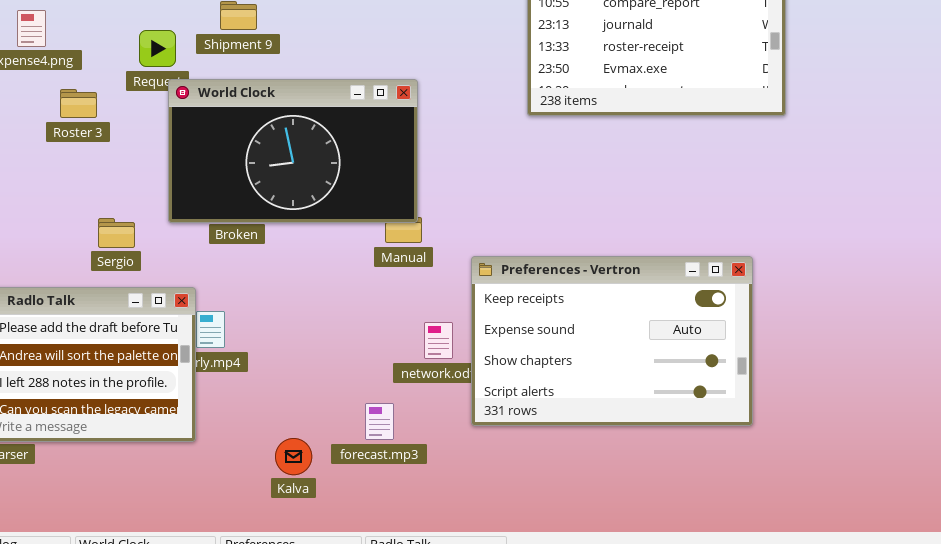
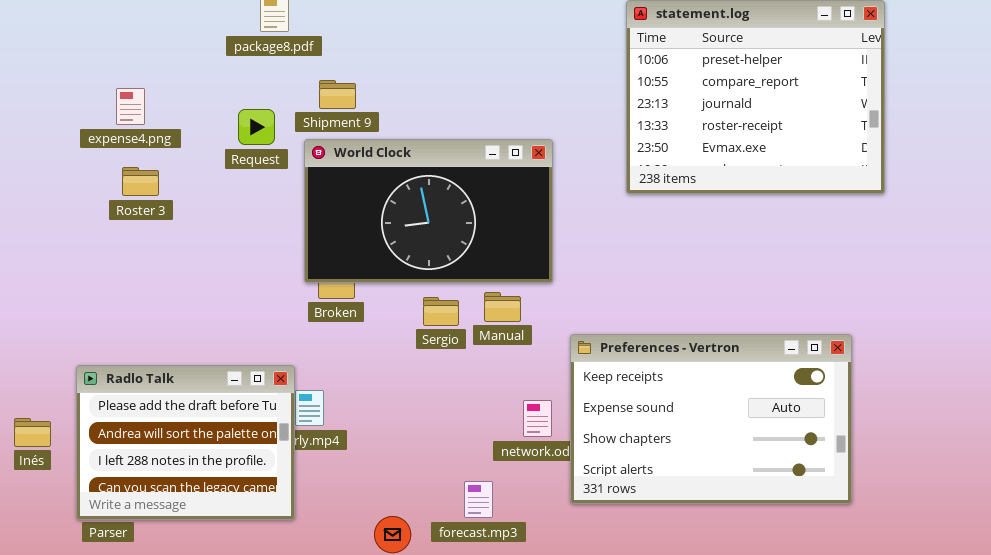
World Clock: [168,79,418,223] -> [304,139,553,283], moved
Roster 3: [60,89,97,118] -> [122,167,159,196], moved
Sergio: [98,218,135,248] -> [423,297,459,326], moved

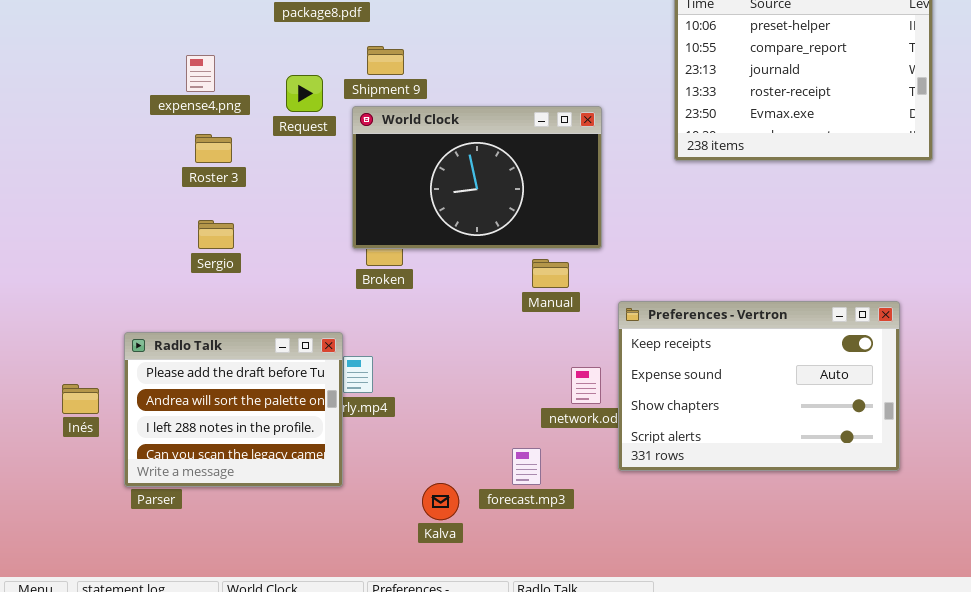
expense4.png: [116,88,145,125] -> [186,55,215,92], moved
Roster 3: [122,167,159,196] -> [195,134,232,163], moved
Sergio: [423,297,459,326] -> [198,220,234,249], moved

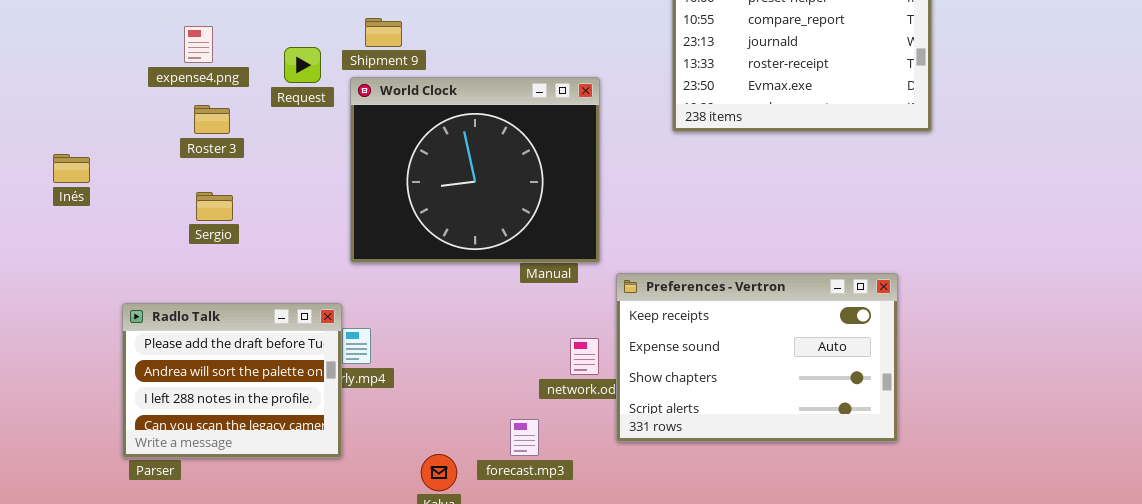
World Clock: [352,106,602,249] -> [350,77,600,263], resized
Inés: [62,384,99,414] -> [53,154,90,183], moved

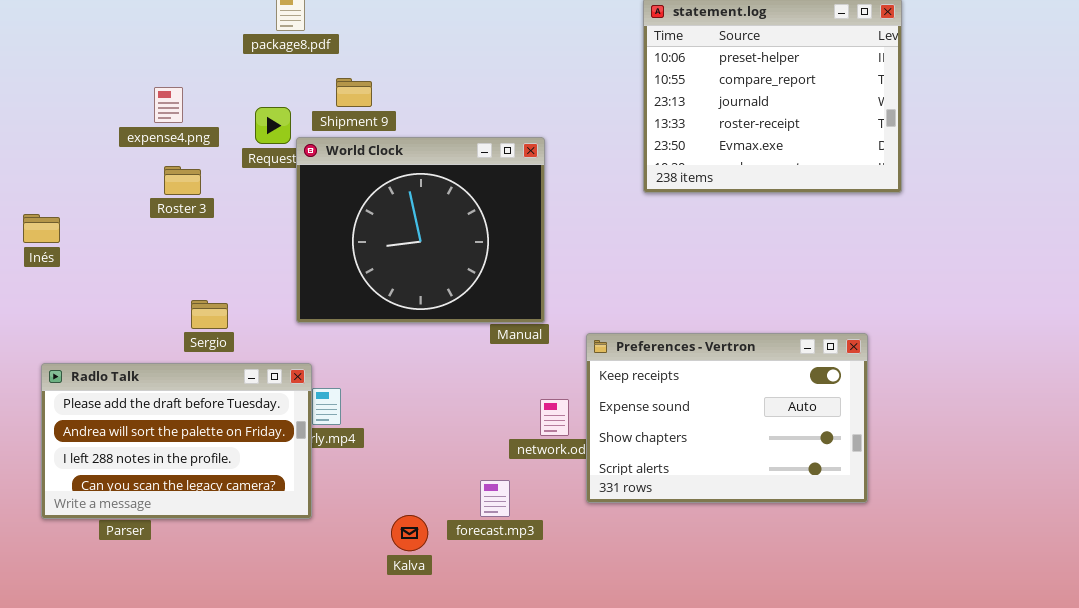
World Clock: [350,77,600,263] -> [296,137,545,323], moved
Sergio: [196,192,233,221] -> [191,300,228,329], moved
Radlo Talk: [122,303,342,458] -> [41,363,312,519], resized

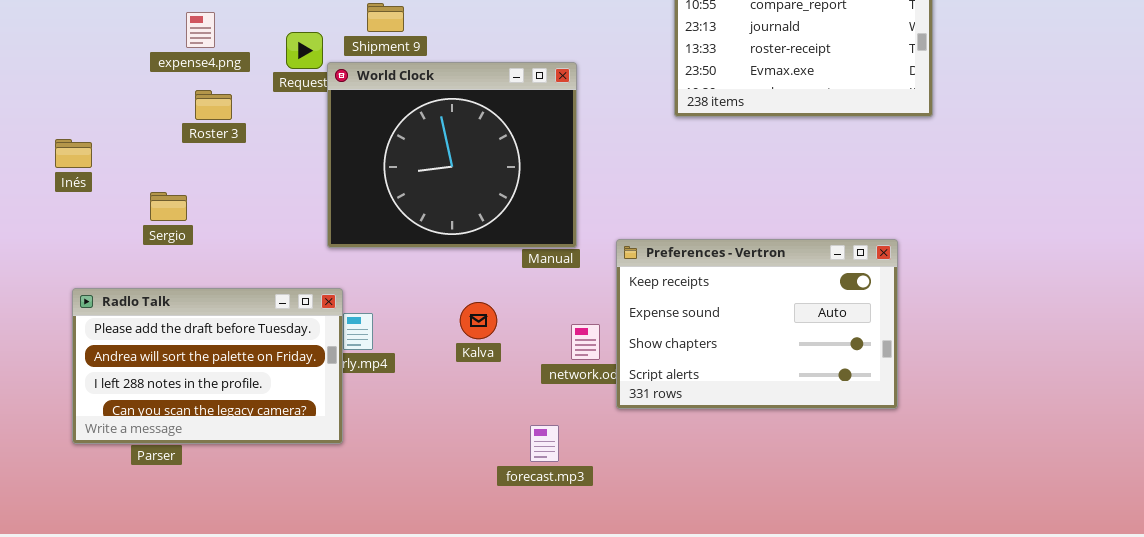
Sergio: [191,300,228,329] -> [150,192,187,221], moved
Preferences - Vertron: [586,333,868,503] -> [616,239,898,409], moved
forecast.mp3: [480,480,510,517] -> [530,425,559,462], moved
Kalva: [391,515,428,551] -> [460,302,497,339], moved

